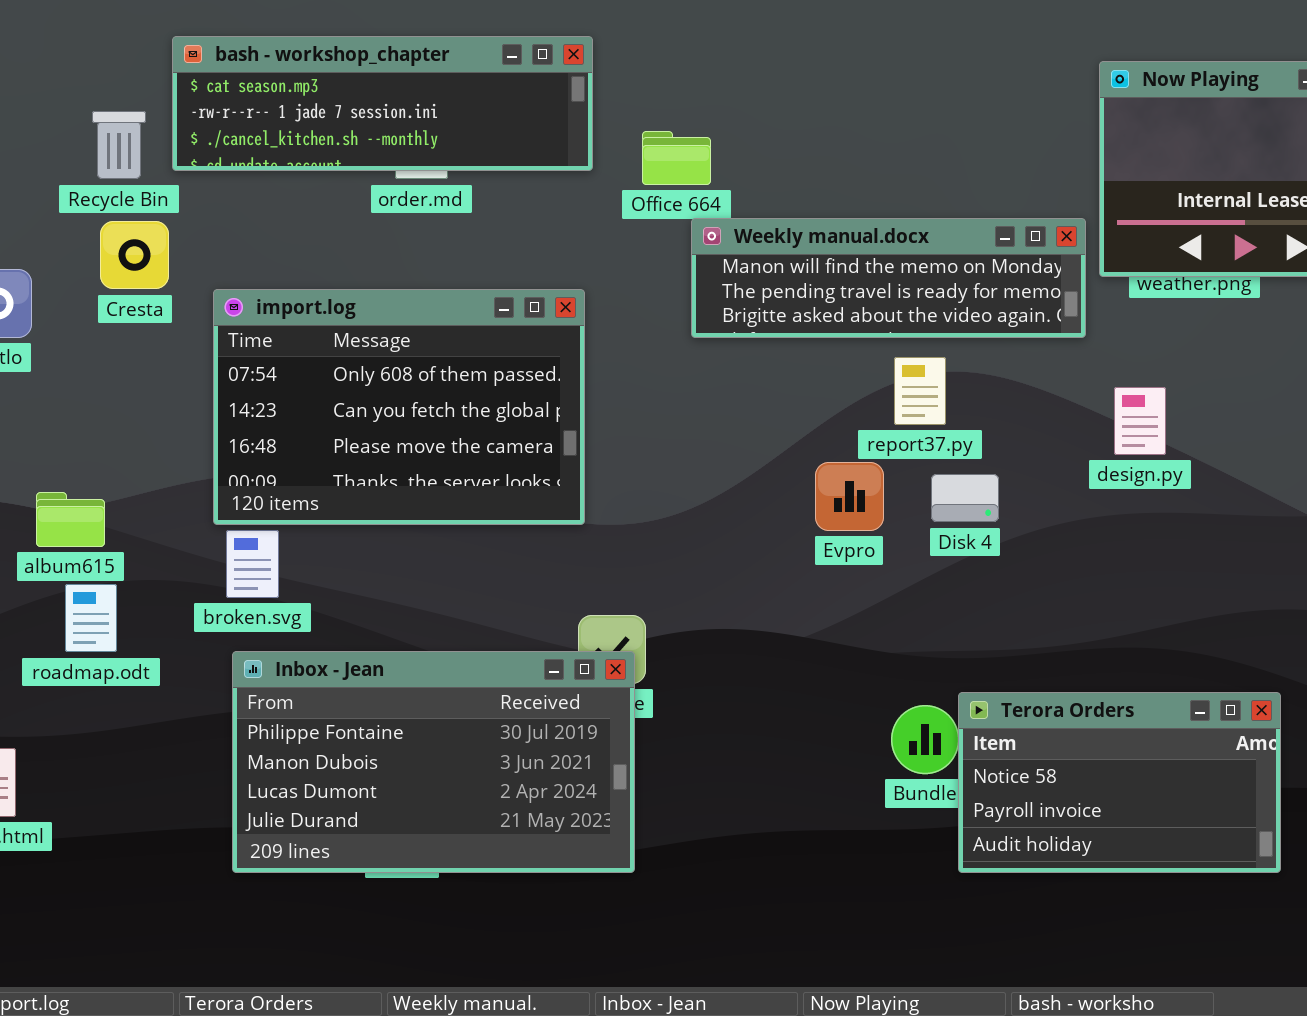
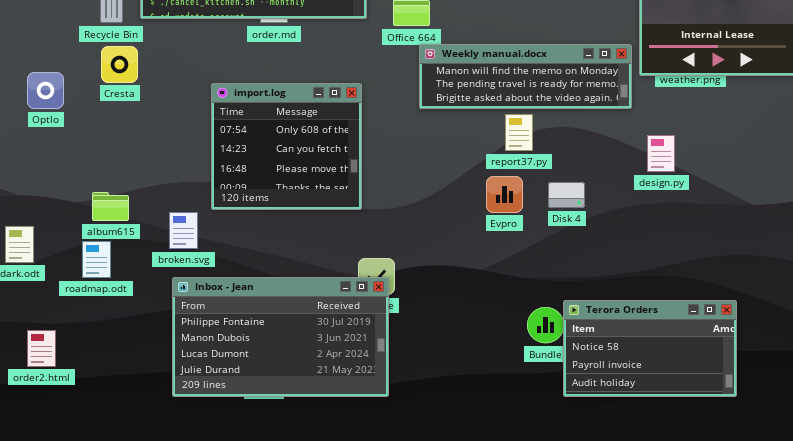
import.log: [213,289,585,525] -> [211,83,362,210], resized
report37.py: [894,357,946,425] -> [505,114,533,151], moved
album615: [36,492,105,547] -> [92,192,129,221], moved

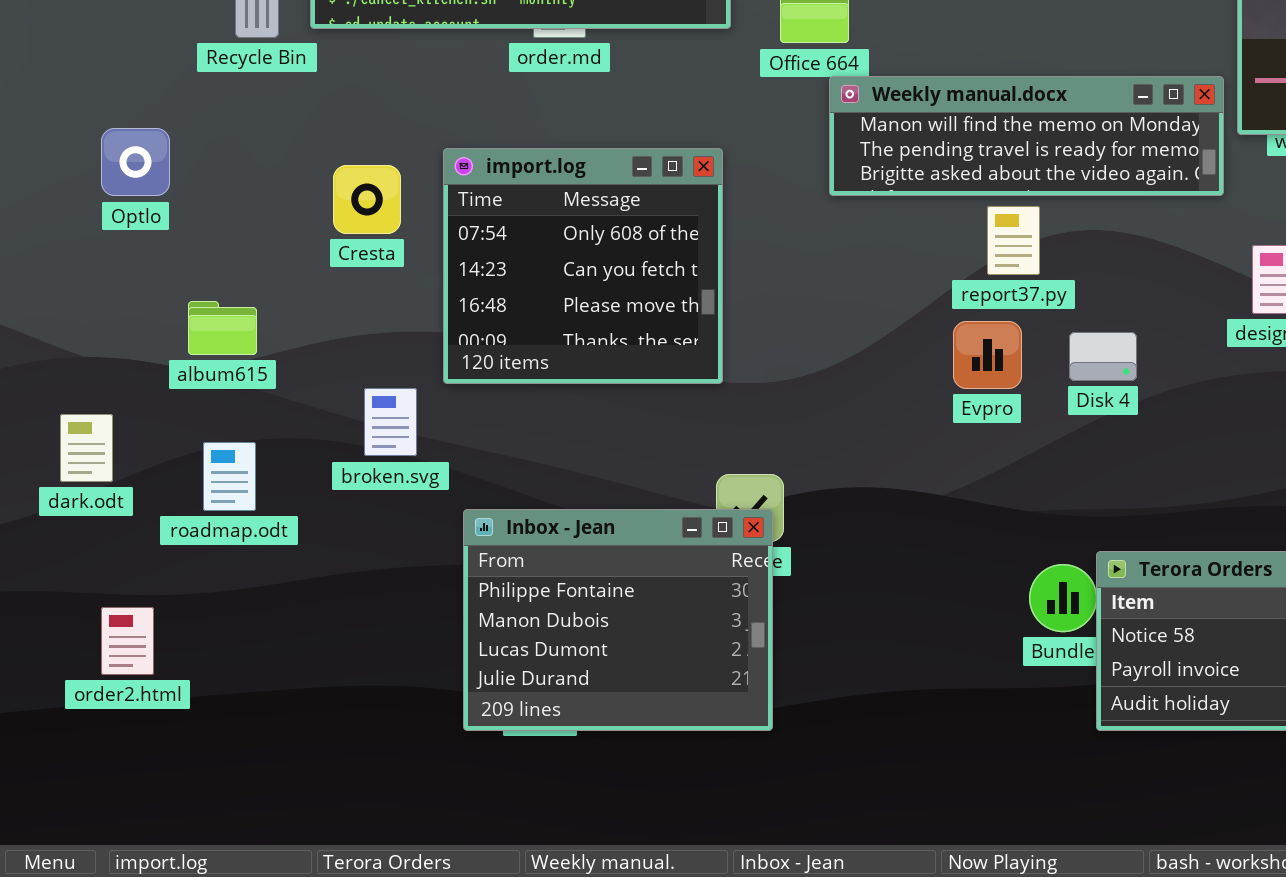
Cresta: [101,46,138,83] -> [333,165,401,234], moved
album615: [92,192,129,221] -> [188,301,257,355], moved
Inbox - Jean: [172,277,389,397] -> [463,509,773,731], resized

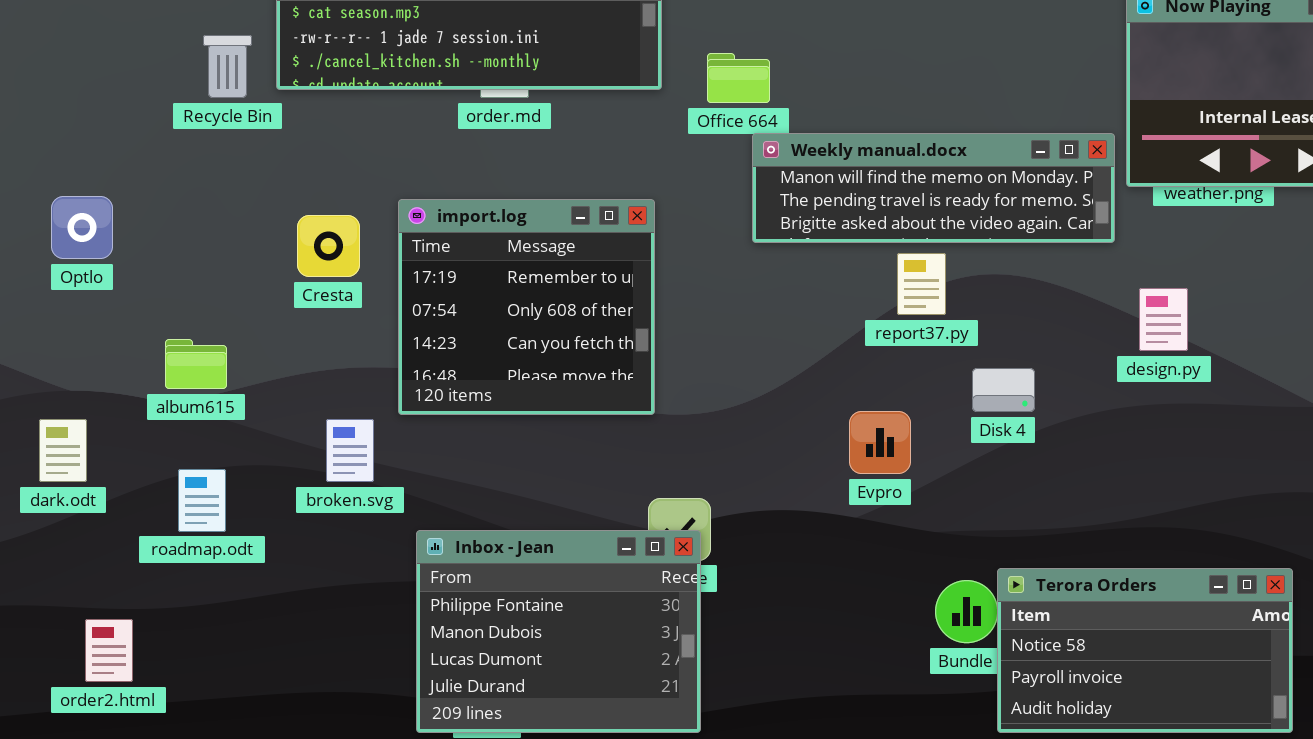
Optlo: [101,128,170,196] -> [51,196,113,259], moved
import.log: [443,148,723,384] -> [398,199,655,415], scrolled up 1 row
Evpro: [953,321,1022,389] -> [849,411,911,474], moved
dark.odt: [60,414,113,482] -> [39,419,87,482], moved

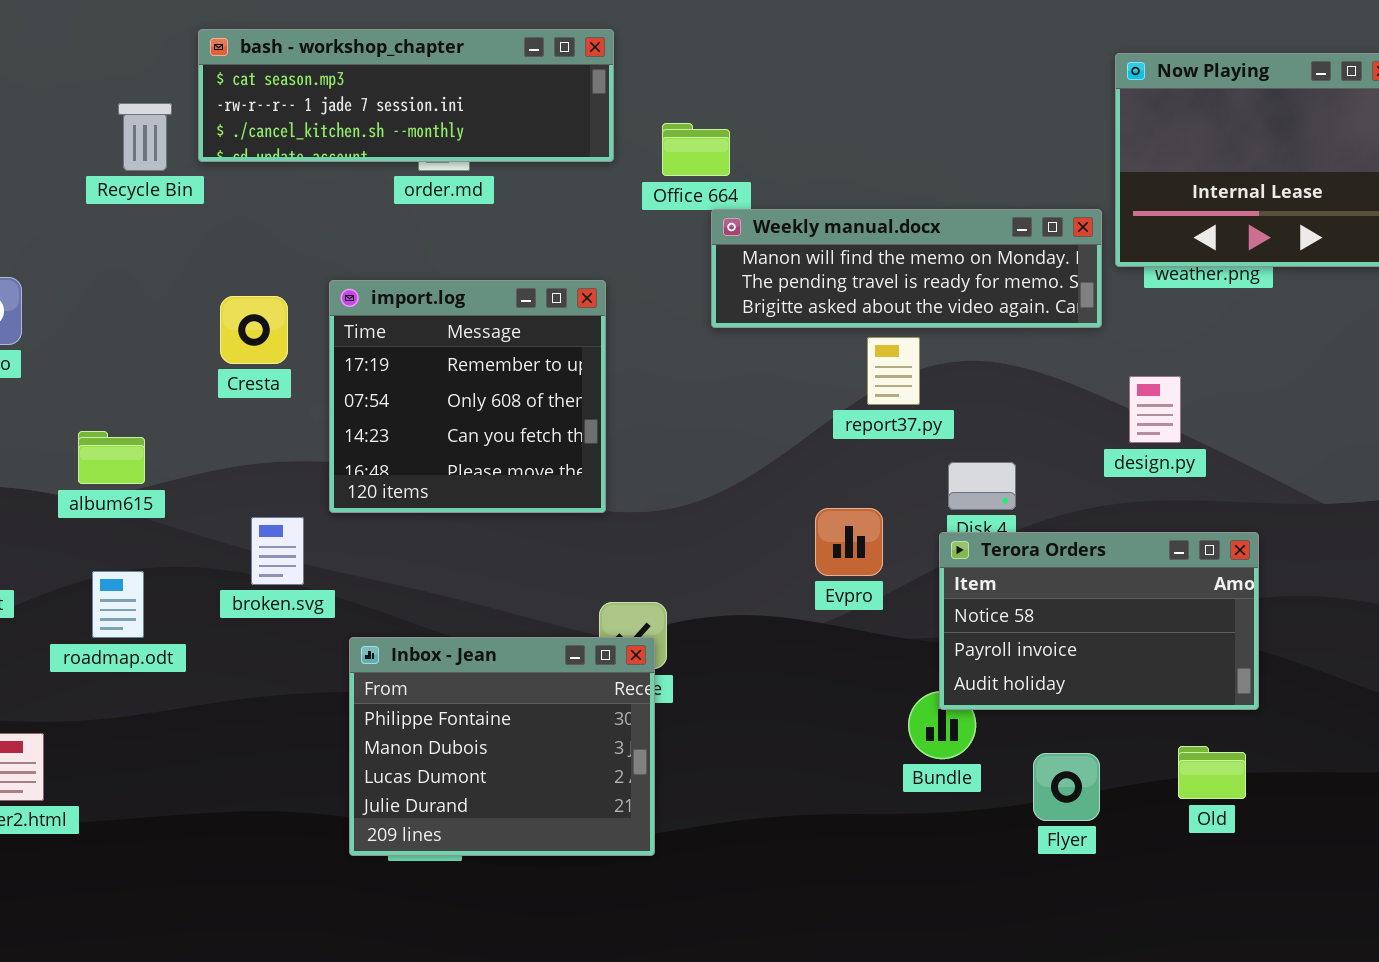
Terora Orders: [997,568,1293,733] -> [939,532,1259,710], moved

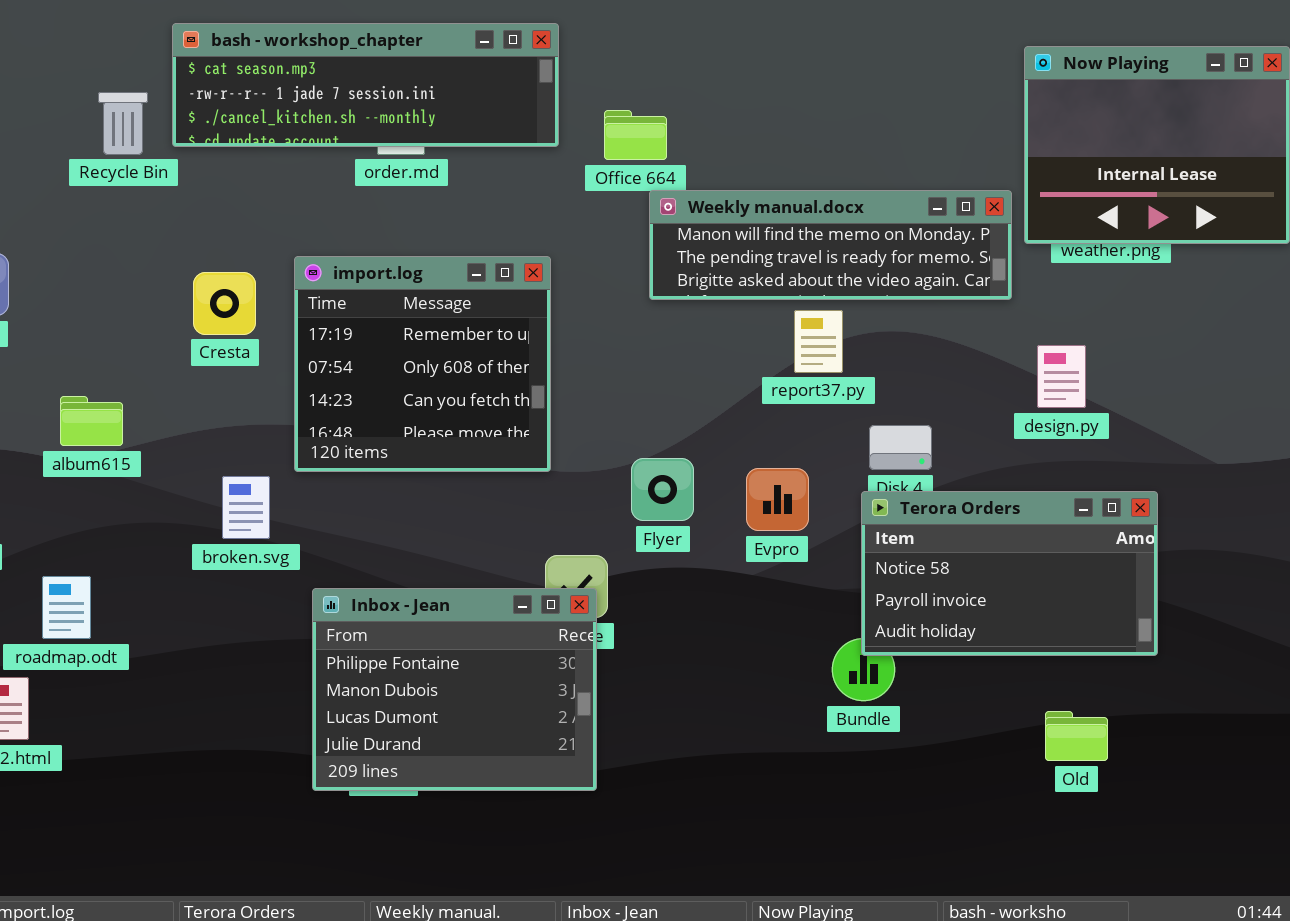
roadmap.odt: [92,571,144,638] -> [42,576,91,639], moved
Old: [1178,746,1246,799] -> [1045,711,1108,761], moved
Flyer: [1033,753,1100,821] -> [631,458,694,521], moved

